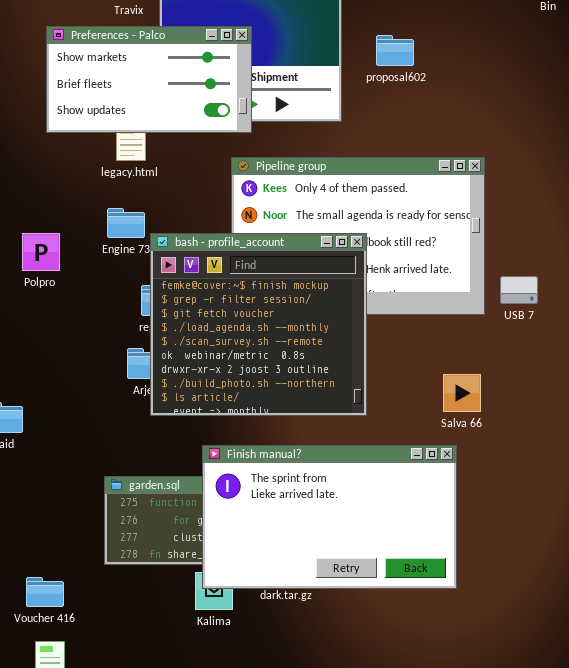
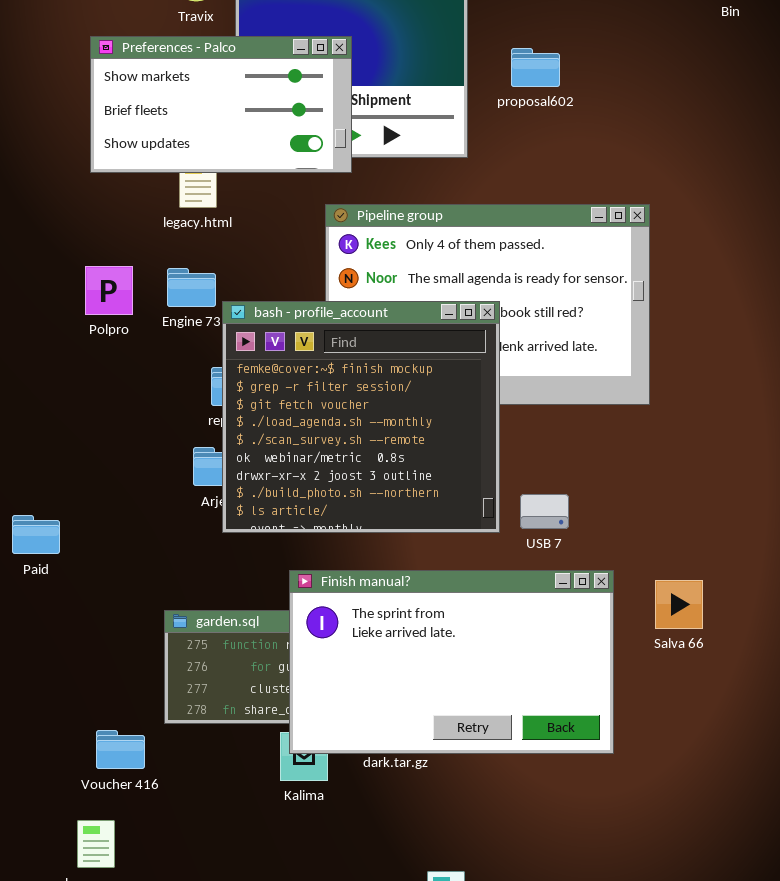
Polpro: [22,233,60,271] -> [85,266,133,315], moved
USB 7: [500,276,538,304] -> [520,494,569,529], moved
Salva 66: [443,374,481,412] -> [655,580,703,629], moved
Voucher 416: [26,577,64,607] -> [96,730,145,769], moved

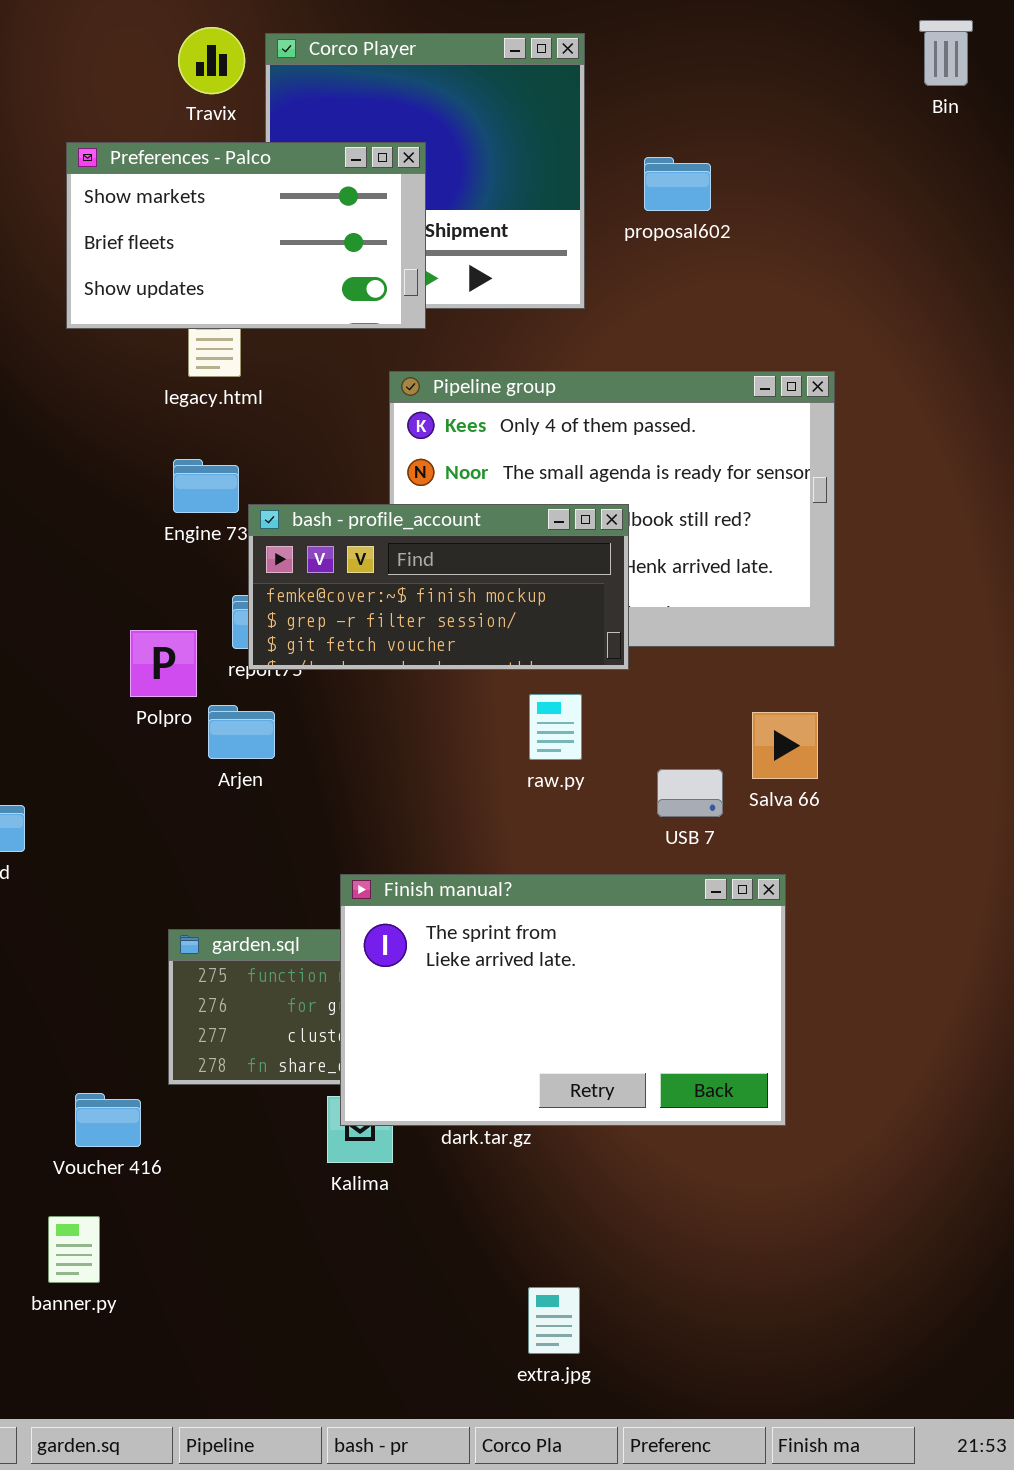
Polpro: [85,266,133,315] -> [130,630,197,697], moved
bash - profile_account: [222,301,500,533] -> [248,504,629,670], resized
Salva 66: [655,580,703,629] -> [752,712,818,779], moved

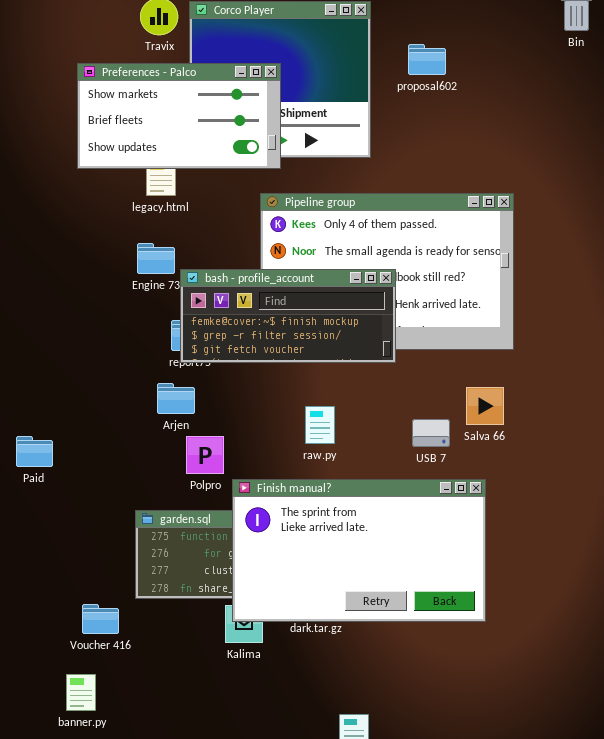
proposal602: [644,157,711,211] -> [408,44,446,75], moved
Polpro: [130,630,197,697] -> [186,436,224,474], moved
raw.py: [529,694,582,760] -> [305,406,335,444], moved

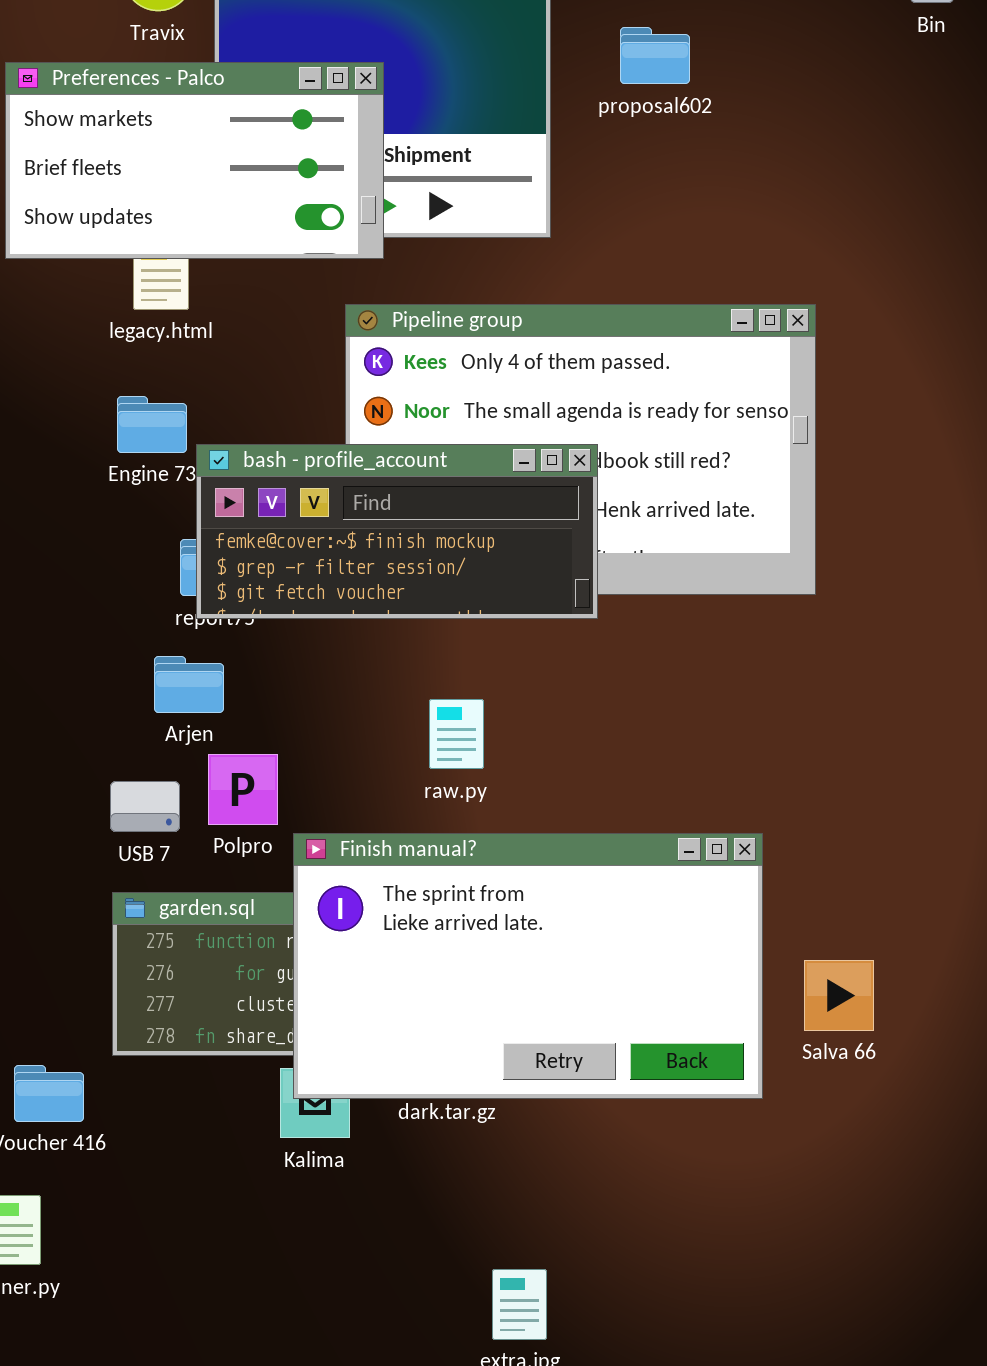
Salva 66: [466,387,504,425] -> [804,960,874,1031], moved
USB 7: [412,419,450,447] -> [110,781,180,832], moved

